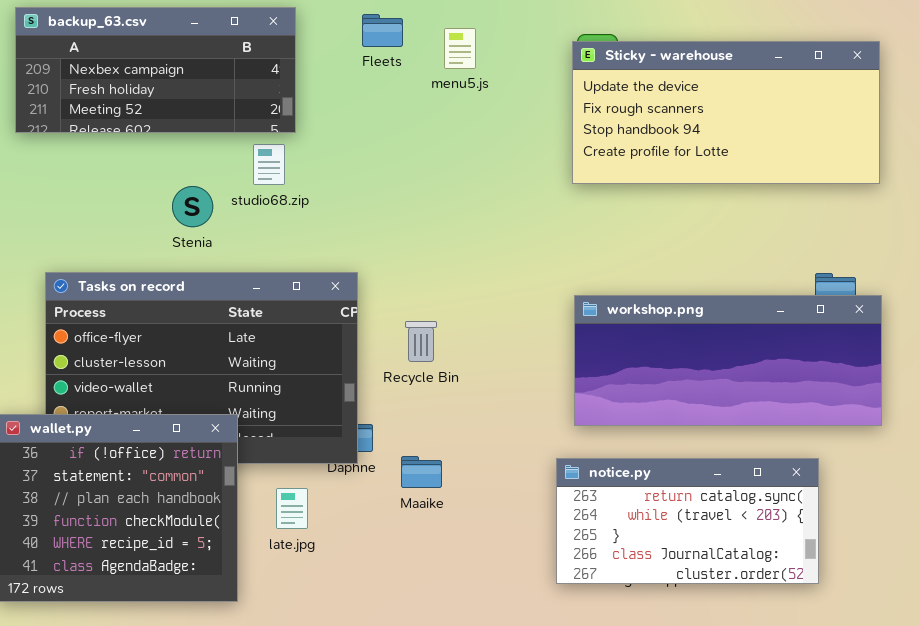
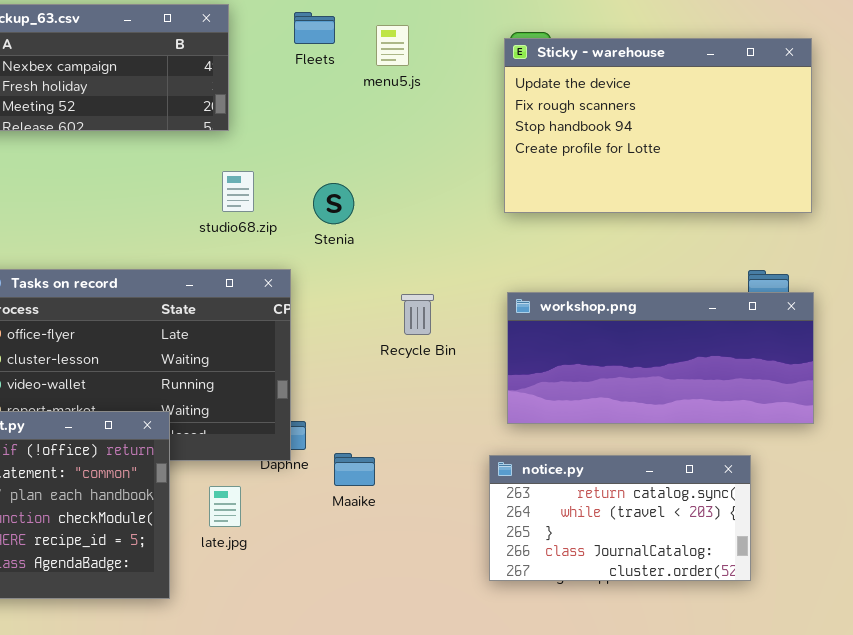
Sticky - warehouse: [572,41,880,184] -> [504,38,812,213], resized
studio68.zip: [253,144,285,185] -> [222,171,254,212], moved
Stenia: [172,186,213,227] -> [313,183,354,224], moved
Recycle Bin: [405,321,437,362] -> [401,294,434,335], moved

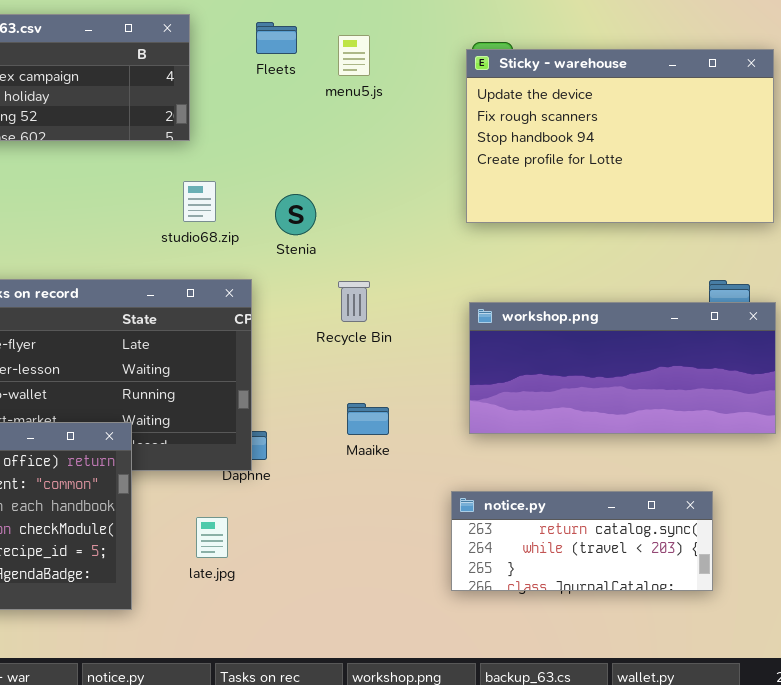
Recycle Bin: [401,294,434,335] -> [338,281,370,322], moved
Maaike: [334,453,375,486] -> [347,403,389,435], moved
notice.py: [489,455,751,581] -> [451,491,713,591], resized
late.jpg: [209,486,241,527] -> [196,517,228,558], moved

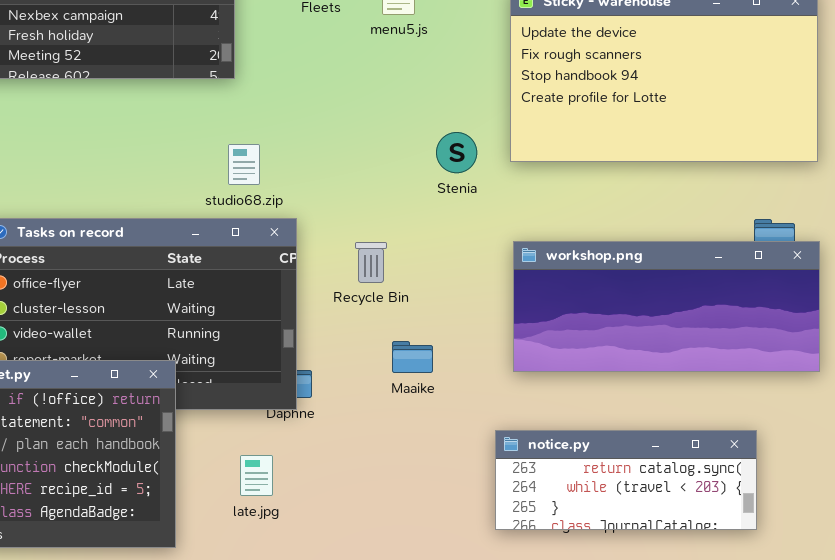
studio68.zip: [183,181,216,222] -> [228,144,260,185], moved
Stenia: [275,194,316,235] -> [436,132,477,173], moved
Recycle Bin: [338,281,370,322] -> [355,242,387,283], moved

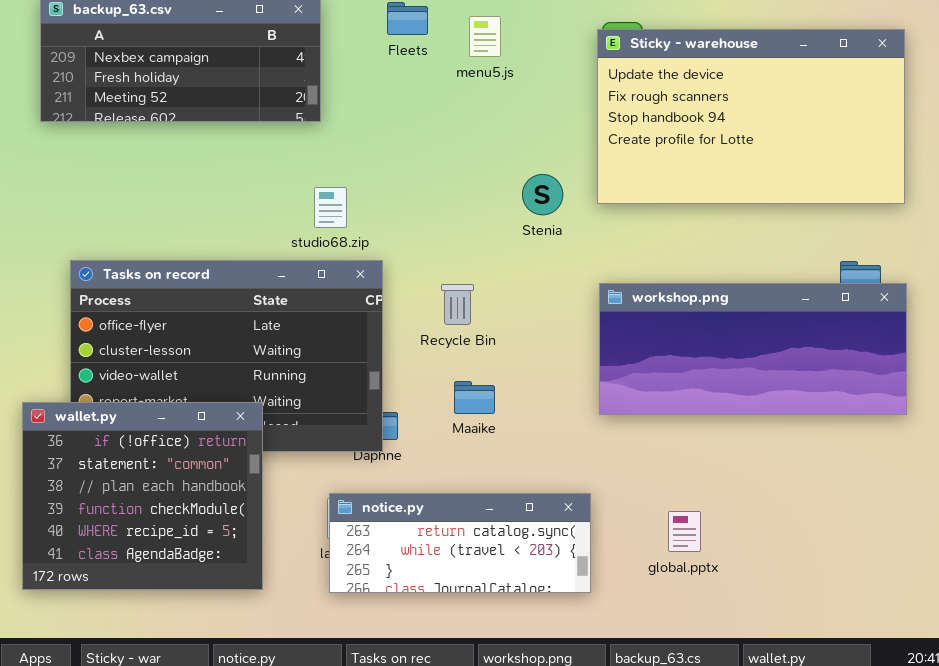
Maaike: [392,341,433,373] -> [454,381,495,414], moved
notice.py: [495,430,757,530] -> [329,493,591,593], moved

